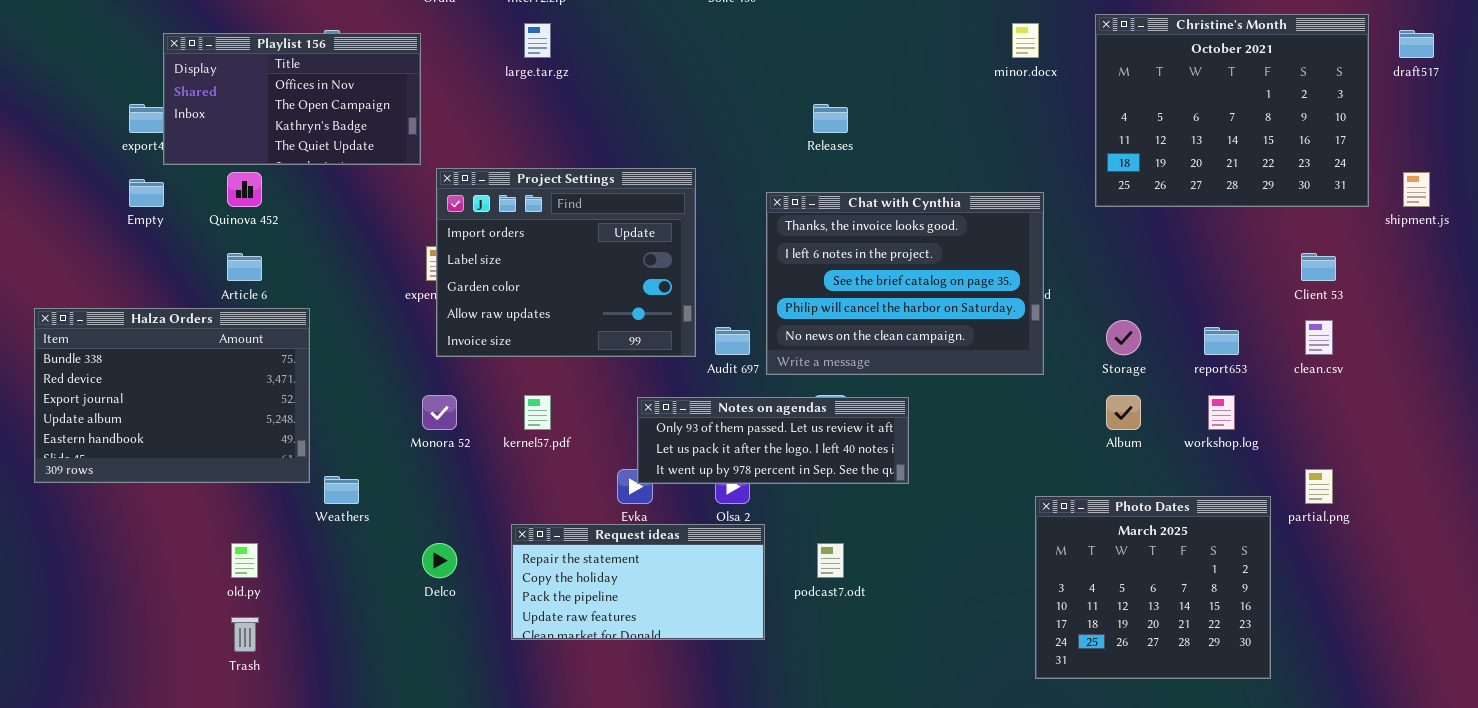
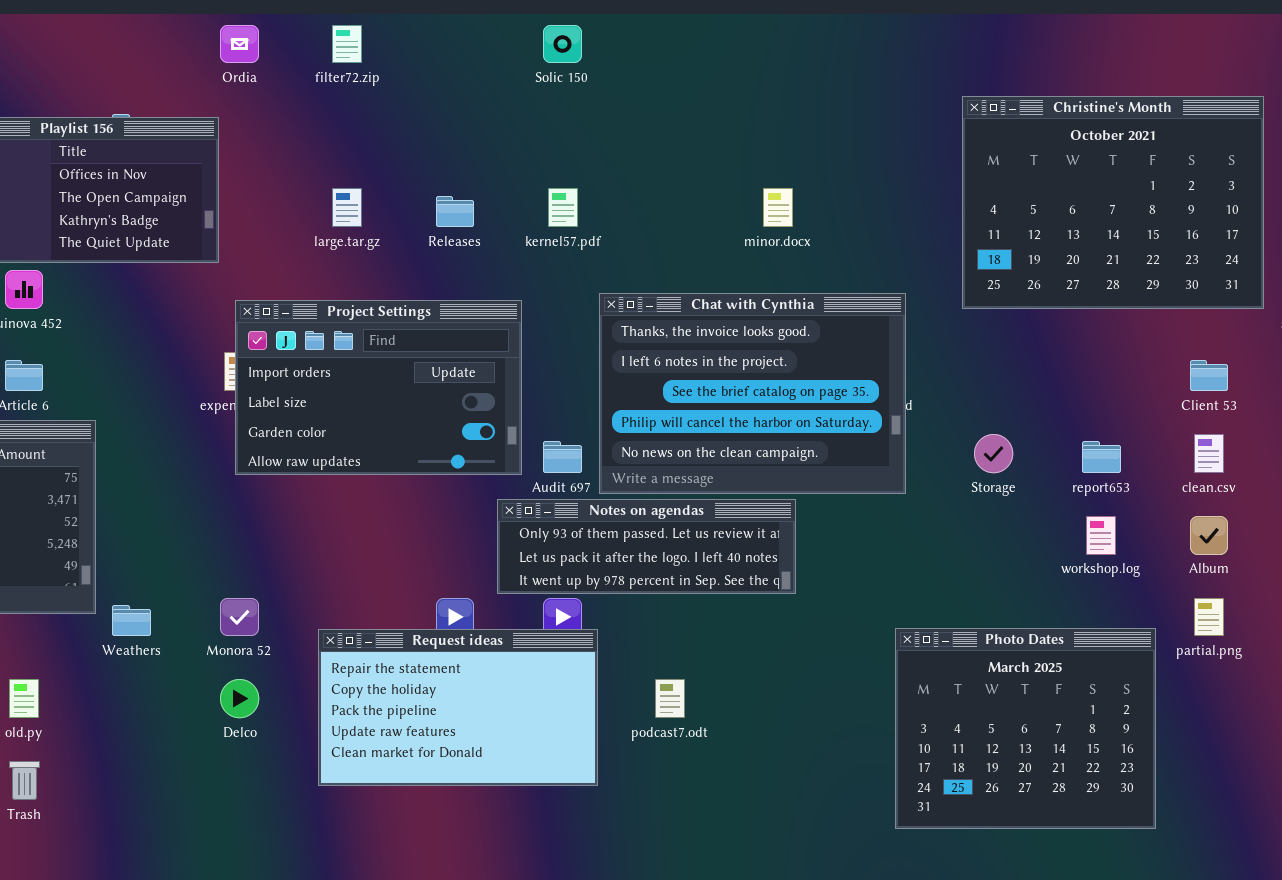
large.tar.gz: [524,23,551,58] -> [332,188,362,227], moved
minor.docx: [1012,23,1039,58] -> [763,188,793,227], moved
Releases: [813,104,848,133] -> [436,196,474,227], moved
Project Settings: [436,168,696,357] -> [235,300,522,475], resized
Monora 52: [422,395,457,430] -> [220,598,259,636], moved
kernel57.pdf: [524,395,551,430] -> [548,188,578,227], moved
Album: [1106,395,1141,430] -> [1190,516,1228,555], moved
Notes on agendas: [637,397,909,484] -> [497,499,796,594], moved
Request ideas: [511,524,765,640] -> [318,629,598,786], resized

